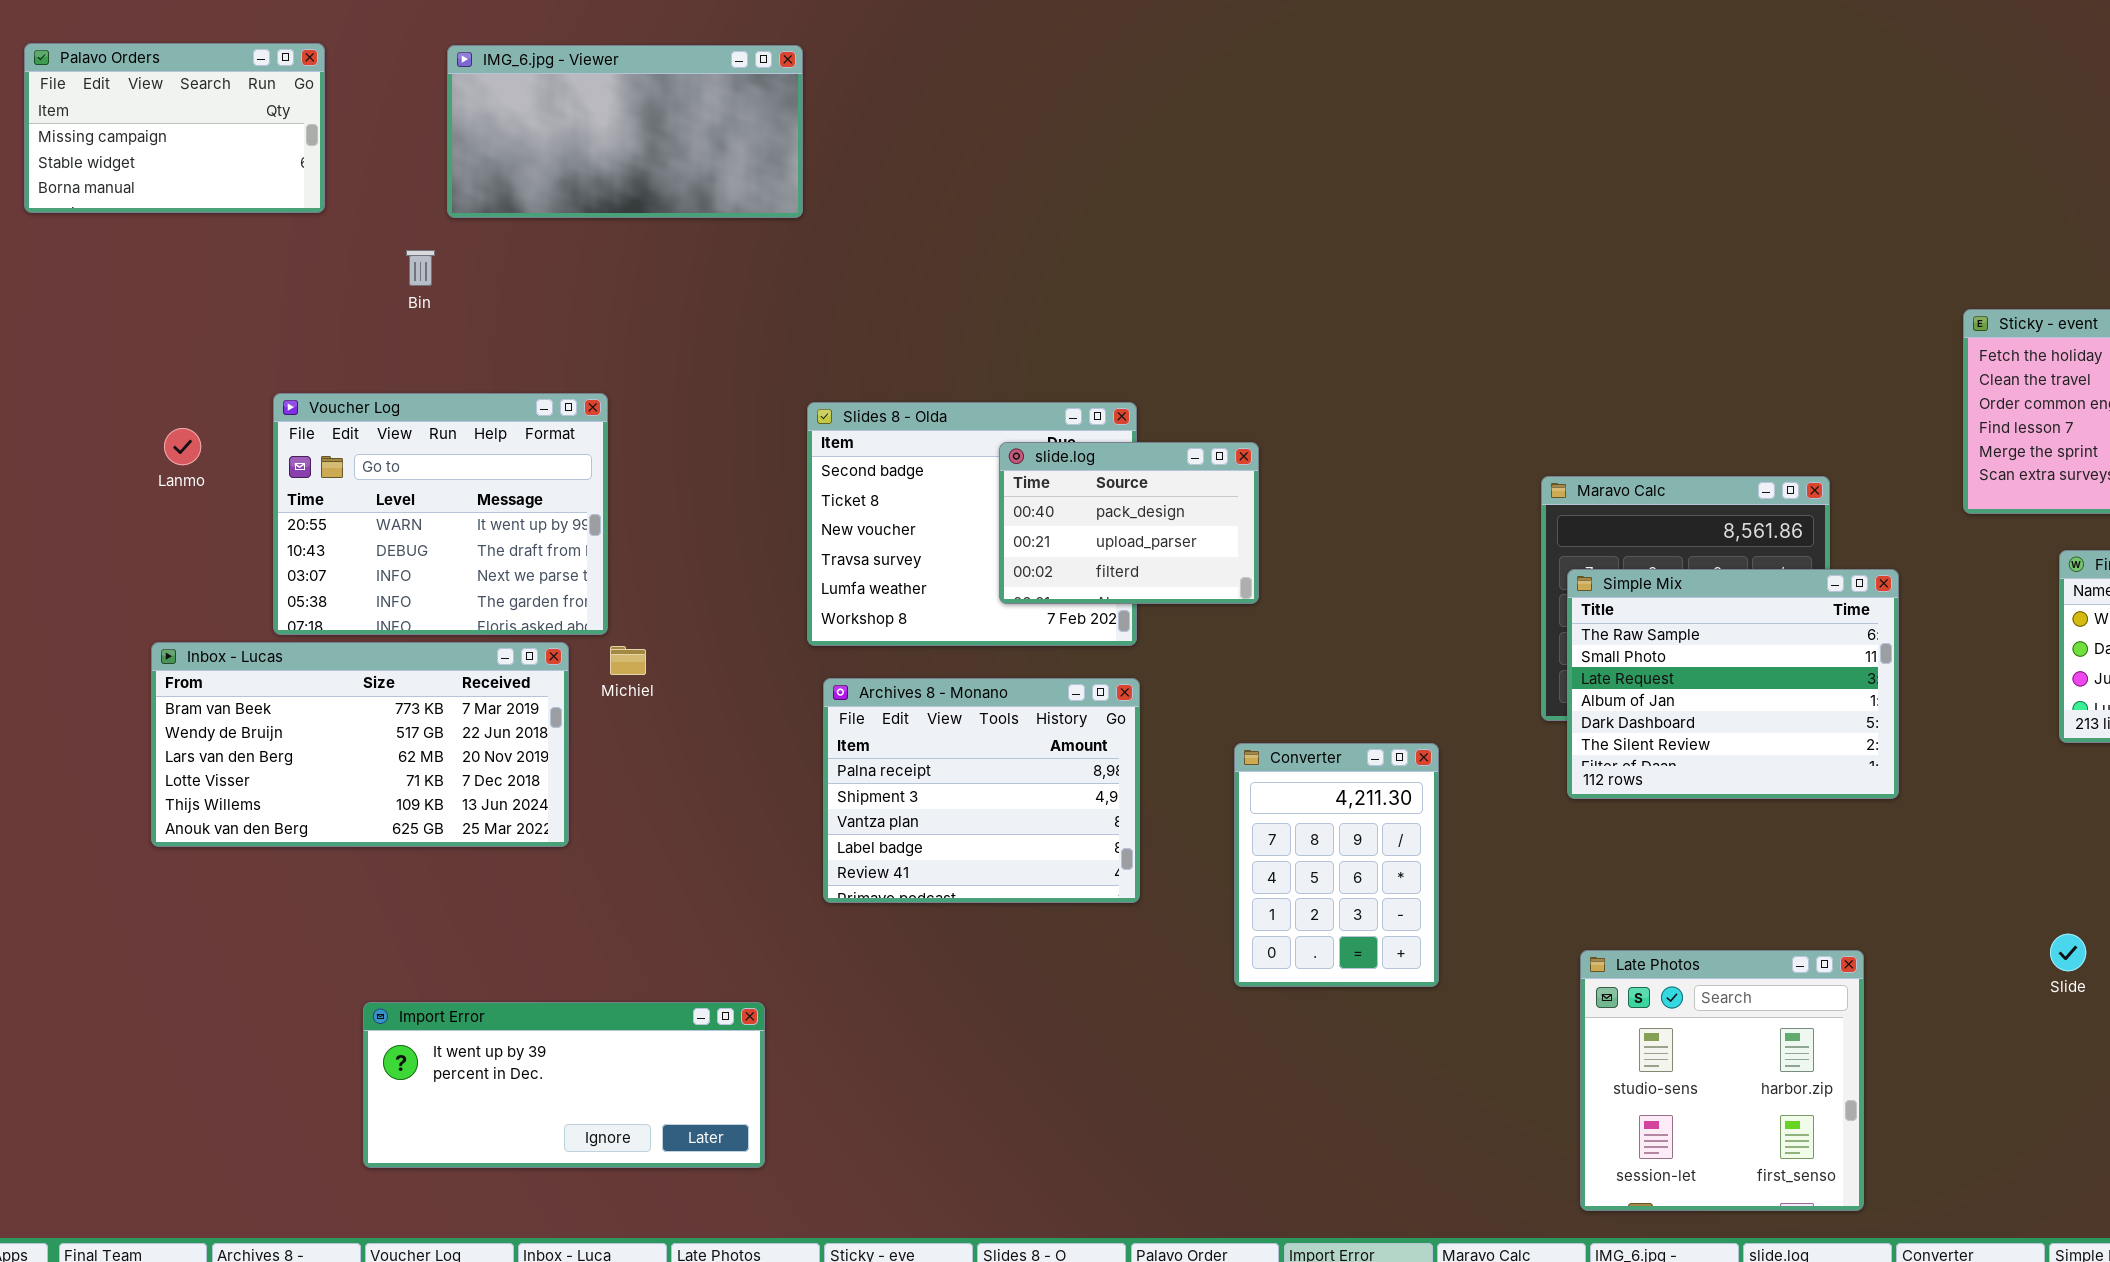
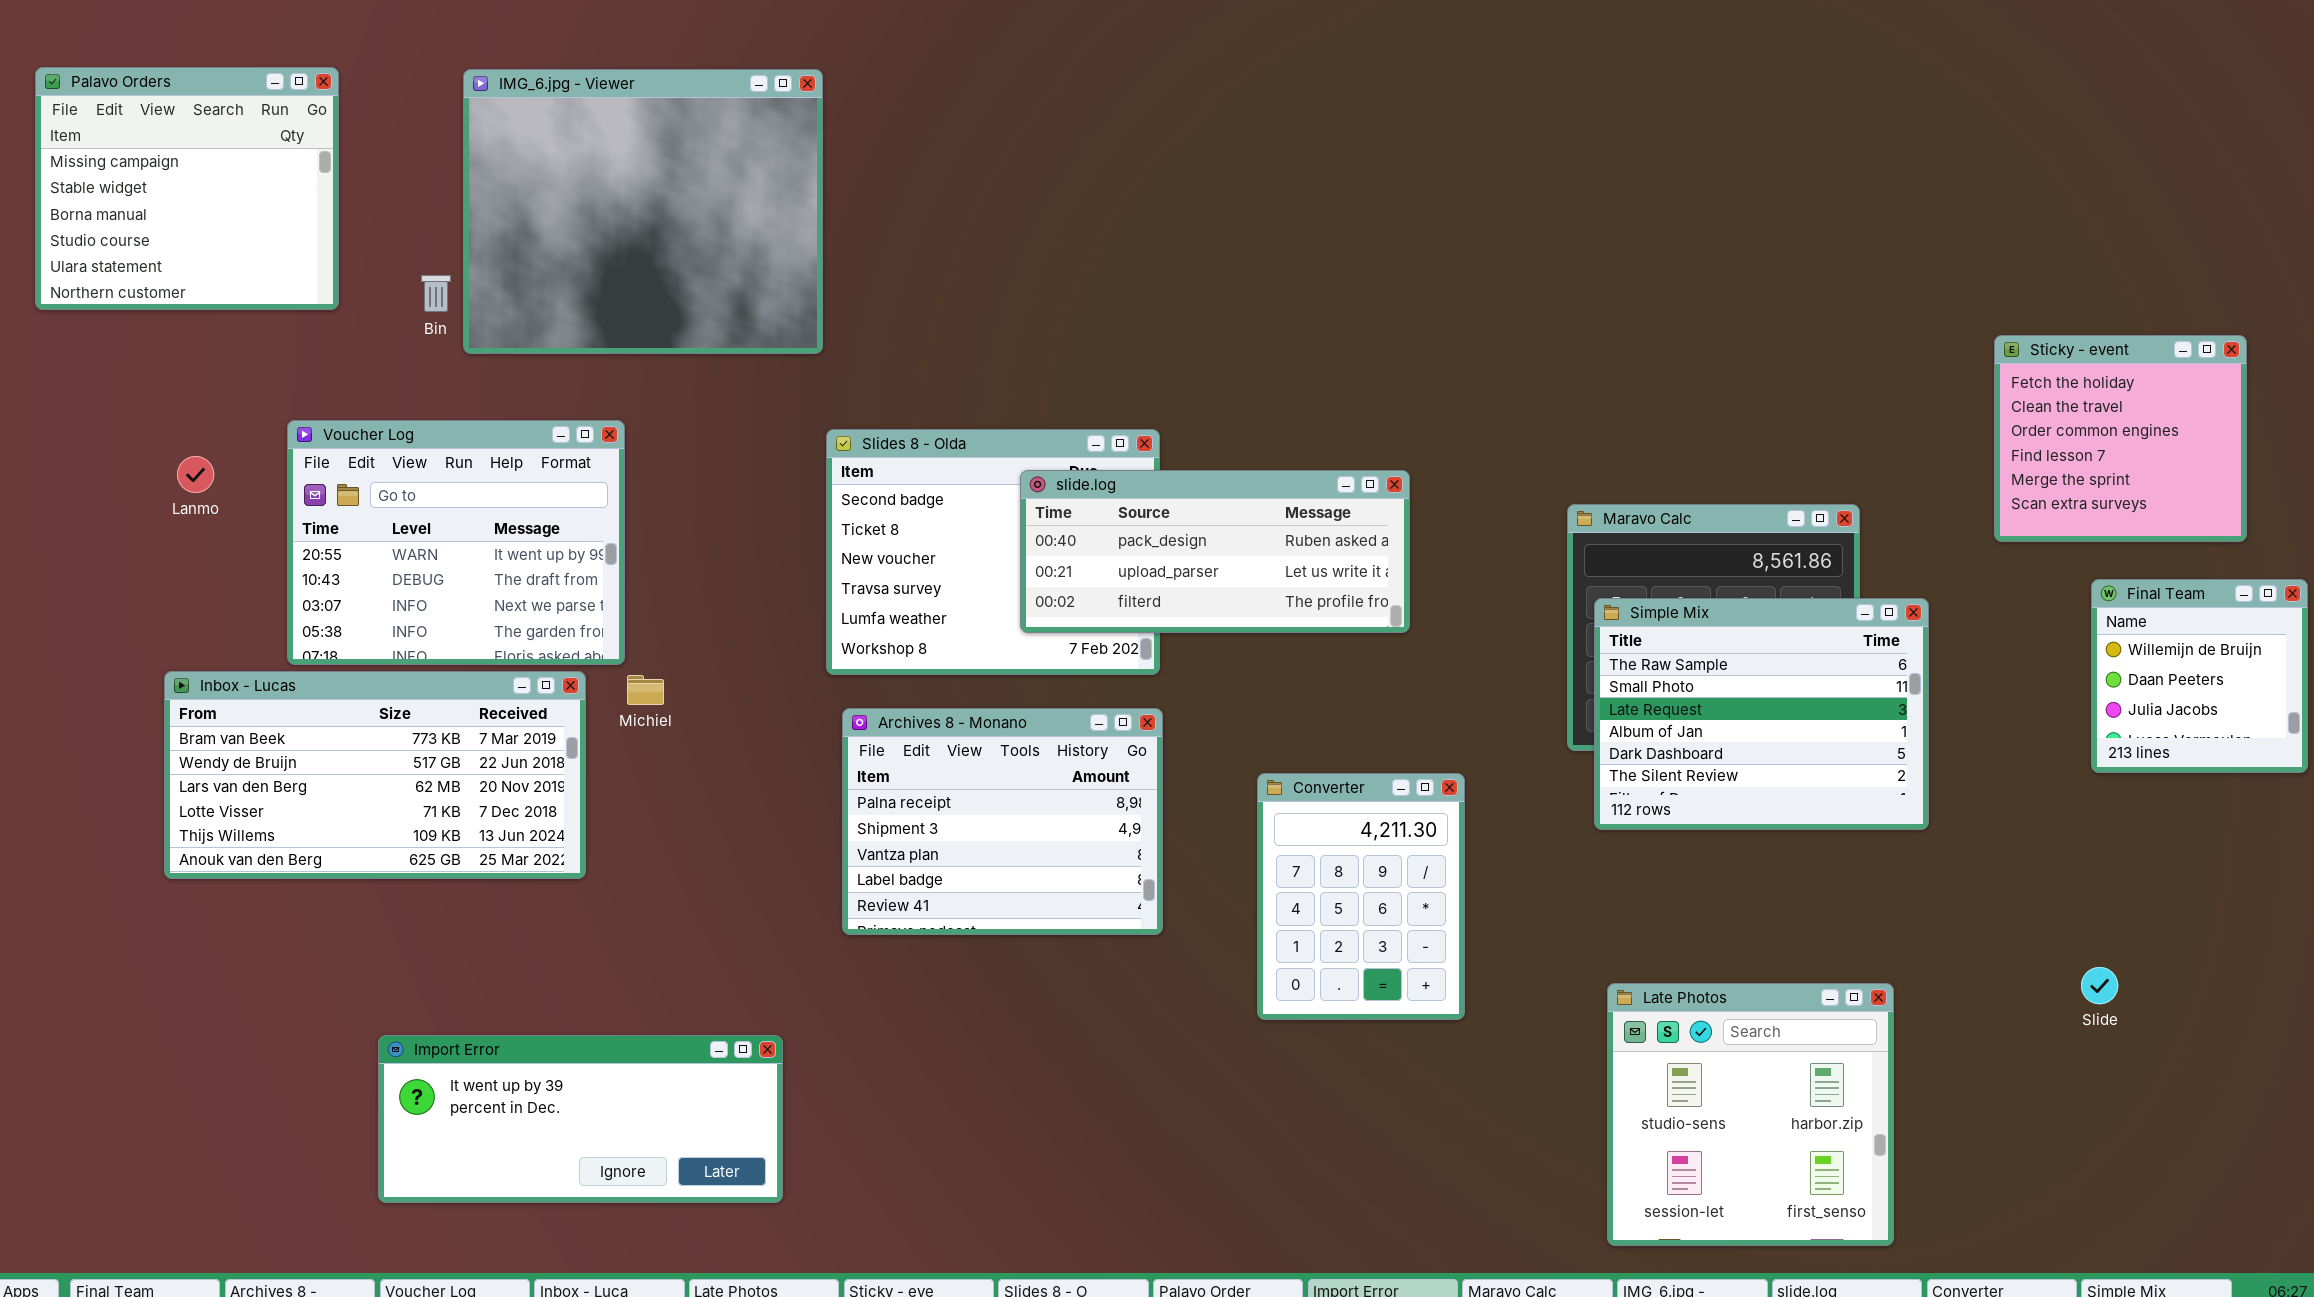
Palavo Orders: [24,43,325,213] -> [35,67,339,310], resized
IMG_6.jpg - Viewer: [447,45,803,218] -> [463,69,823,354], resized
slide.log: [999,442,1259,604] -> [1020,470,1410,633], resized

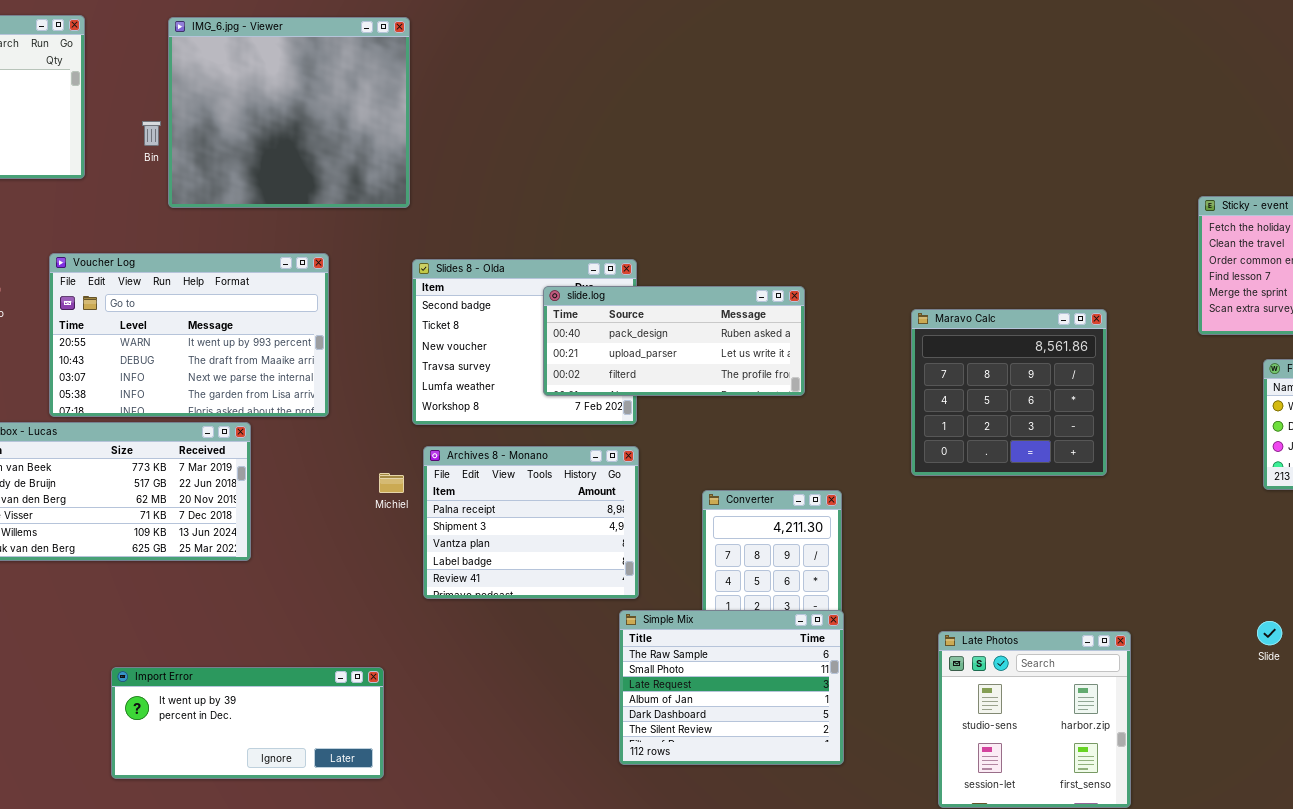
Bin: [421,275,451,312] -> [142,121,161,146], moved
Voucher Log: [287,420,625,665] -> [49,253,329,417], resized
Simple Mix: [1594,598,1929,830] -> [619,610,844,765], moved
Michiel: [627,675,664,705] -> [379,473,404,493], moved

